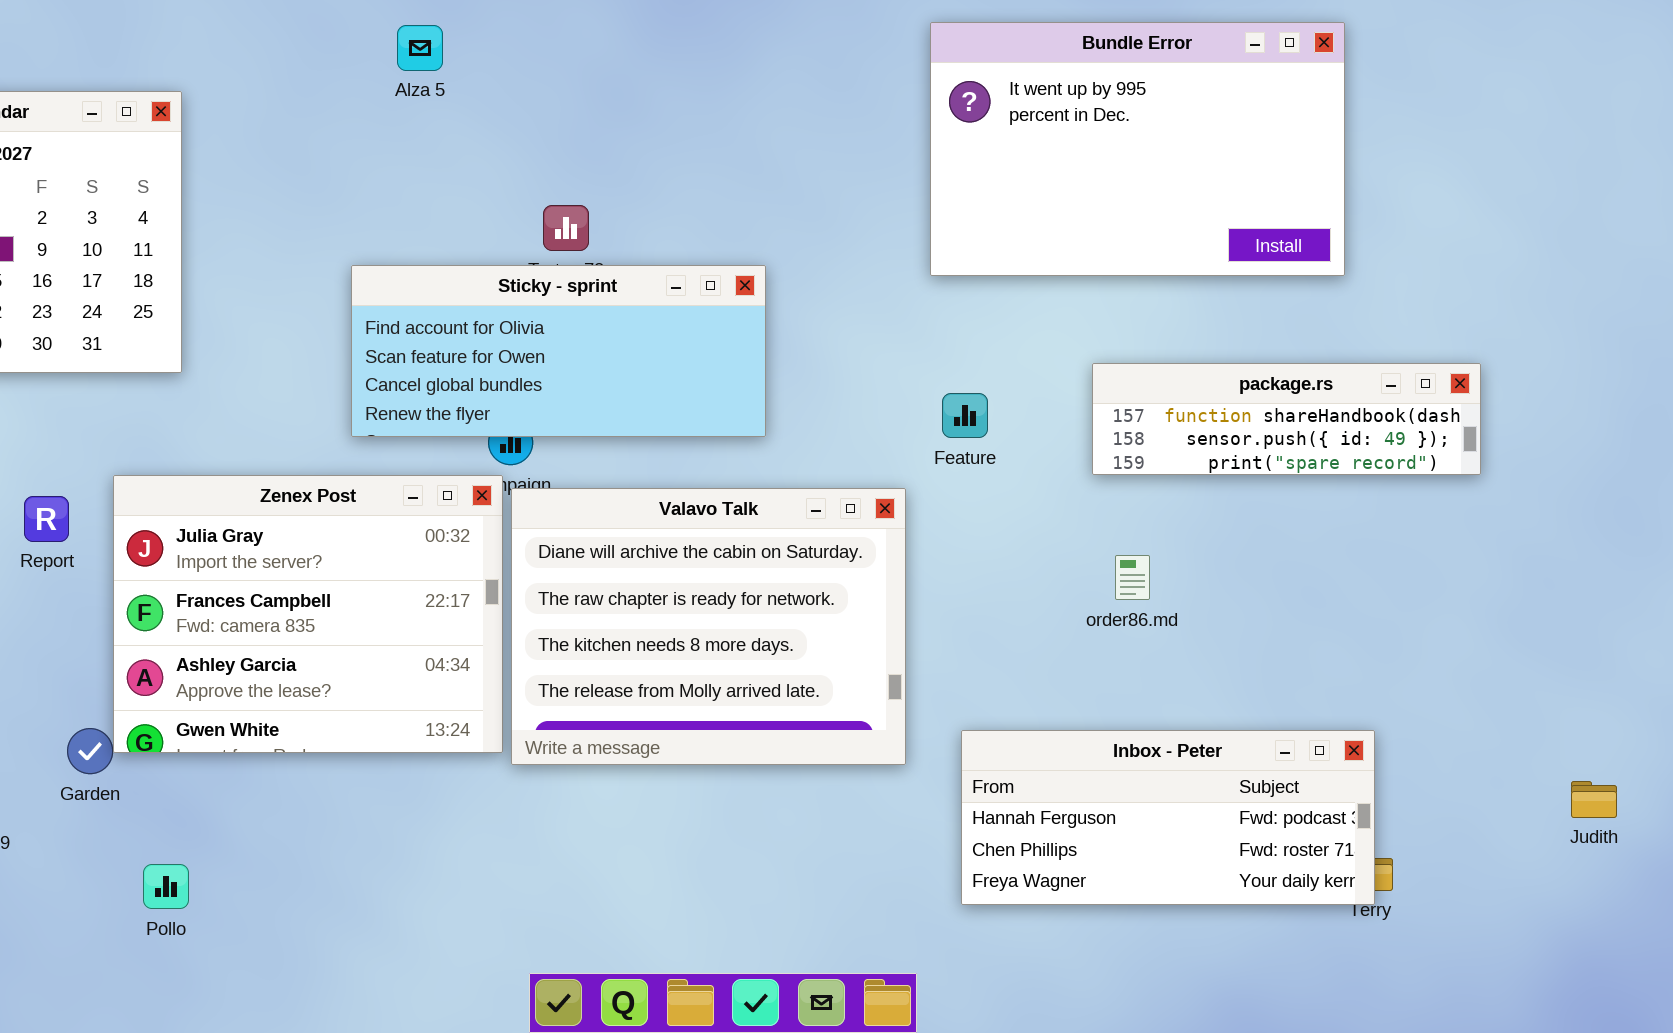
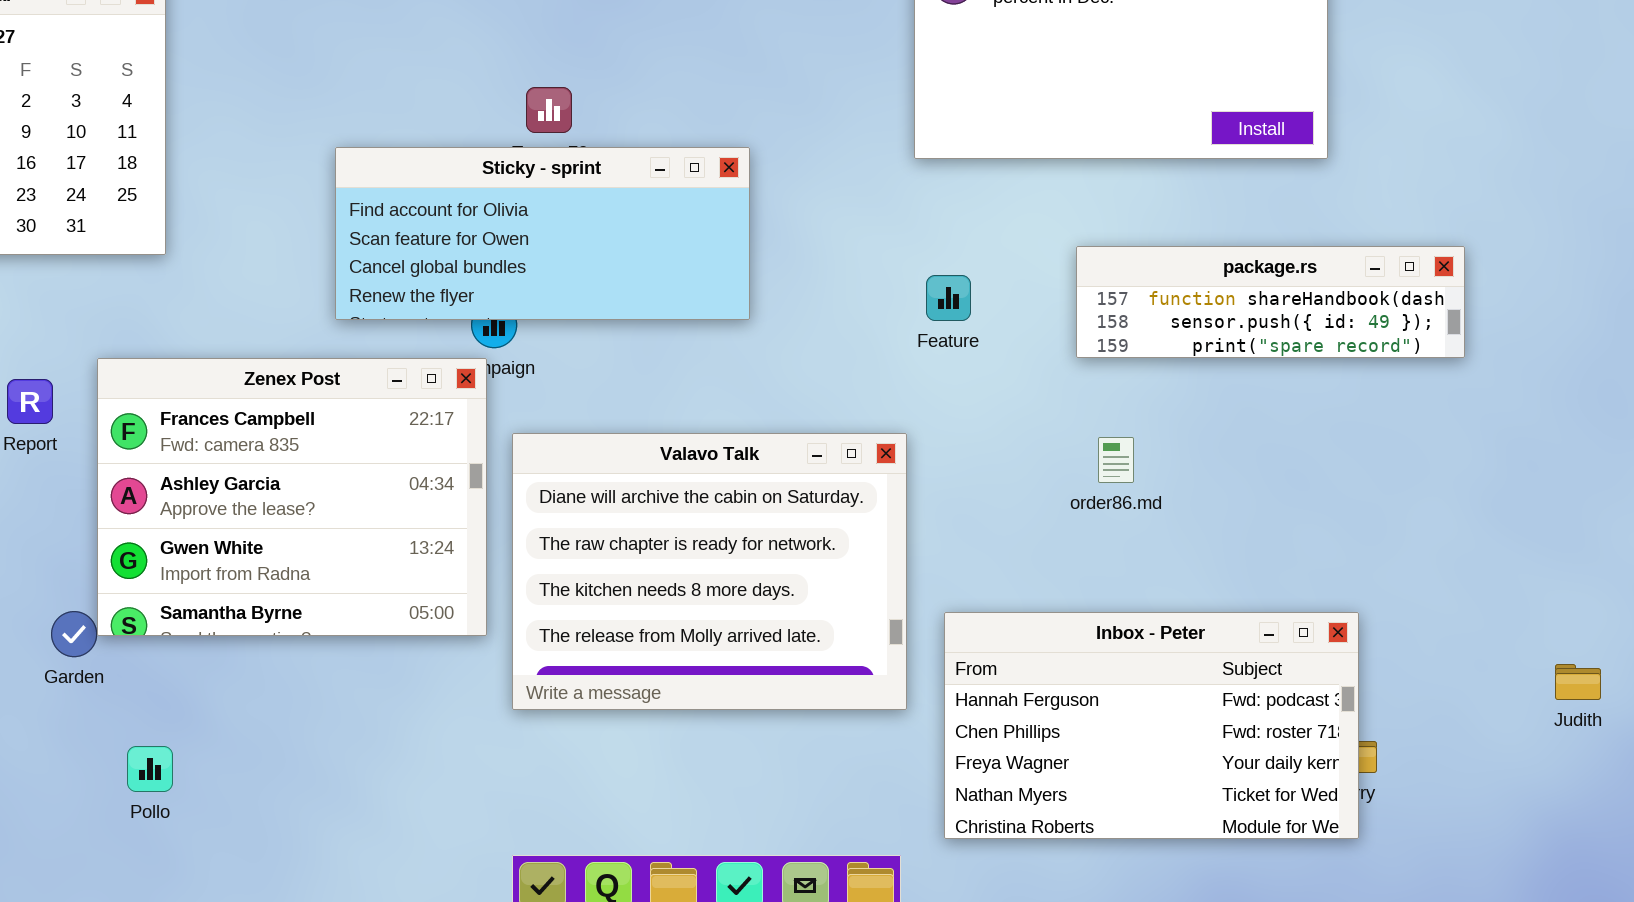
Zenex Post: [113,475,503,753] -> [97,358,487,636], scrolled down 1 row
Valavo Talk: [511,488,906,765] -> [512,433,907,710], moved
Inbox - Peter: [961,730,1375,905] -> [944,612,1359,839], resized

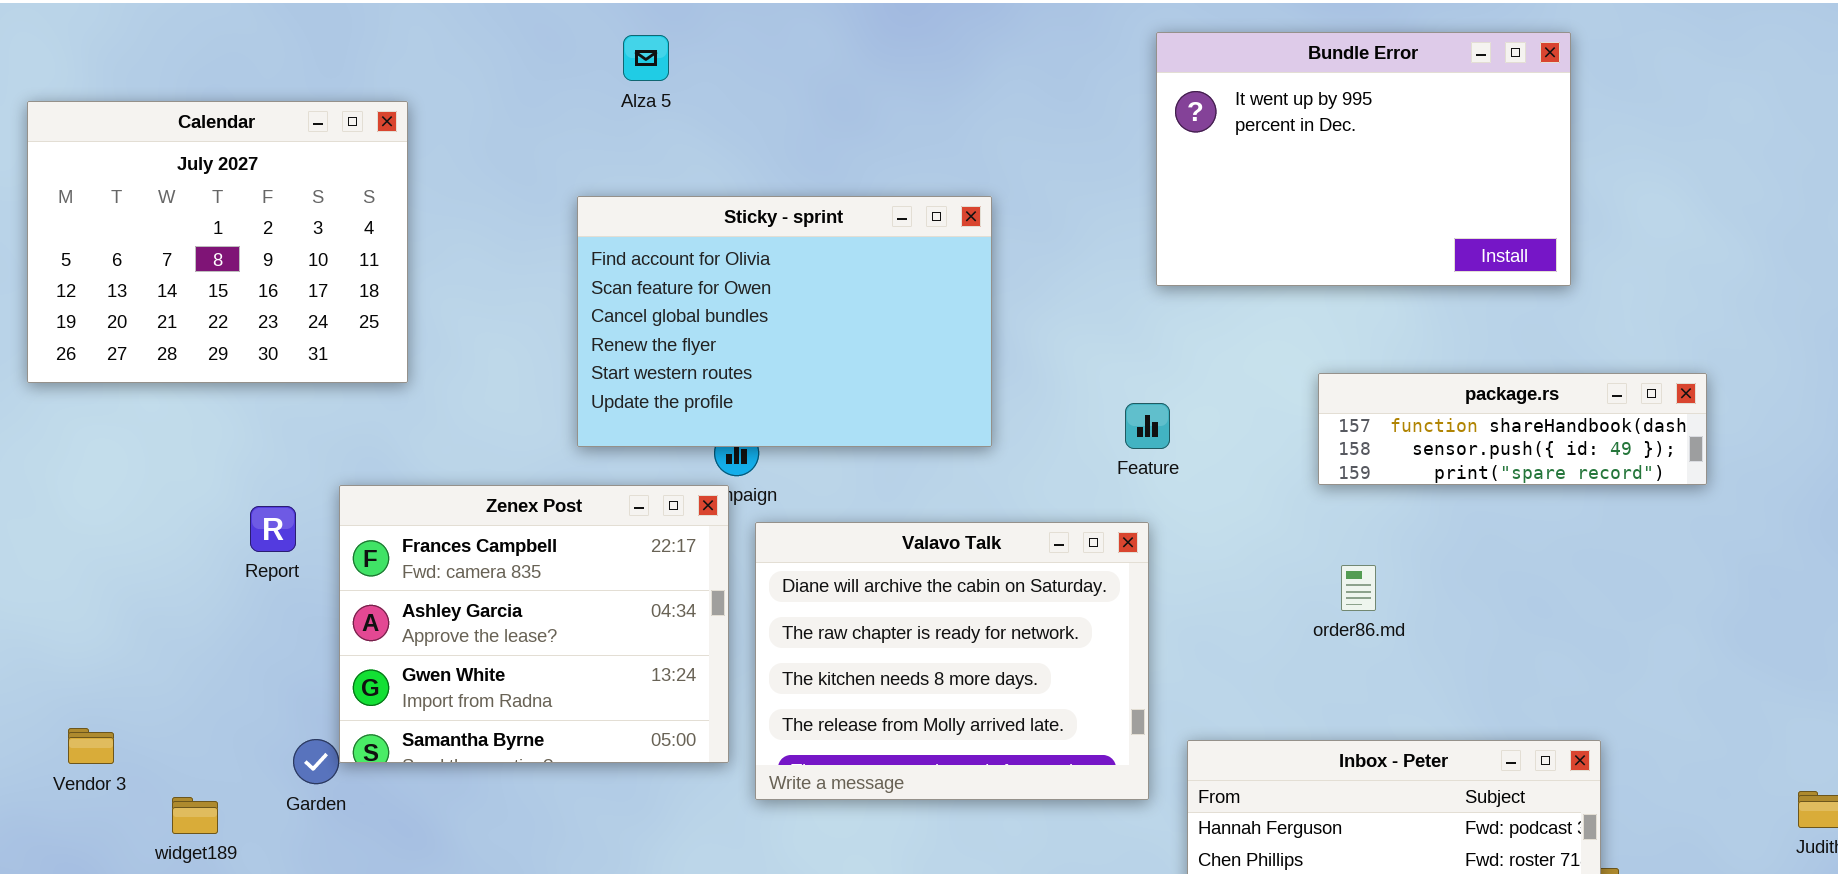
Sticky - sprint: [335,147,750,320] -> [577,196,992,447], resized
Feature: [926,275,971,321] -> [1125,403,1170,449], moved
Valavo Talk: [512,433,907,710] -> [755,522,1149,800], moved

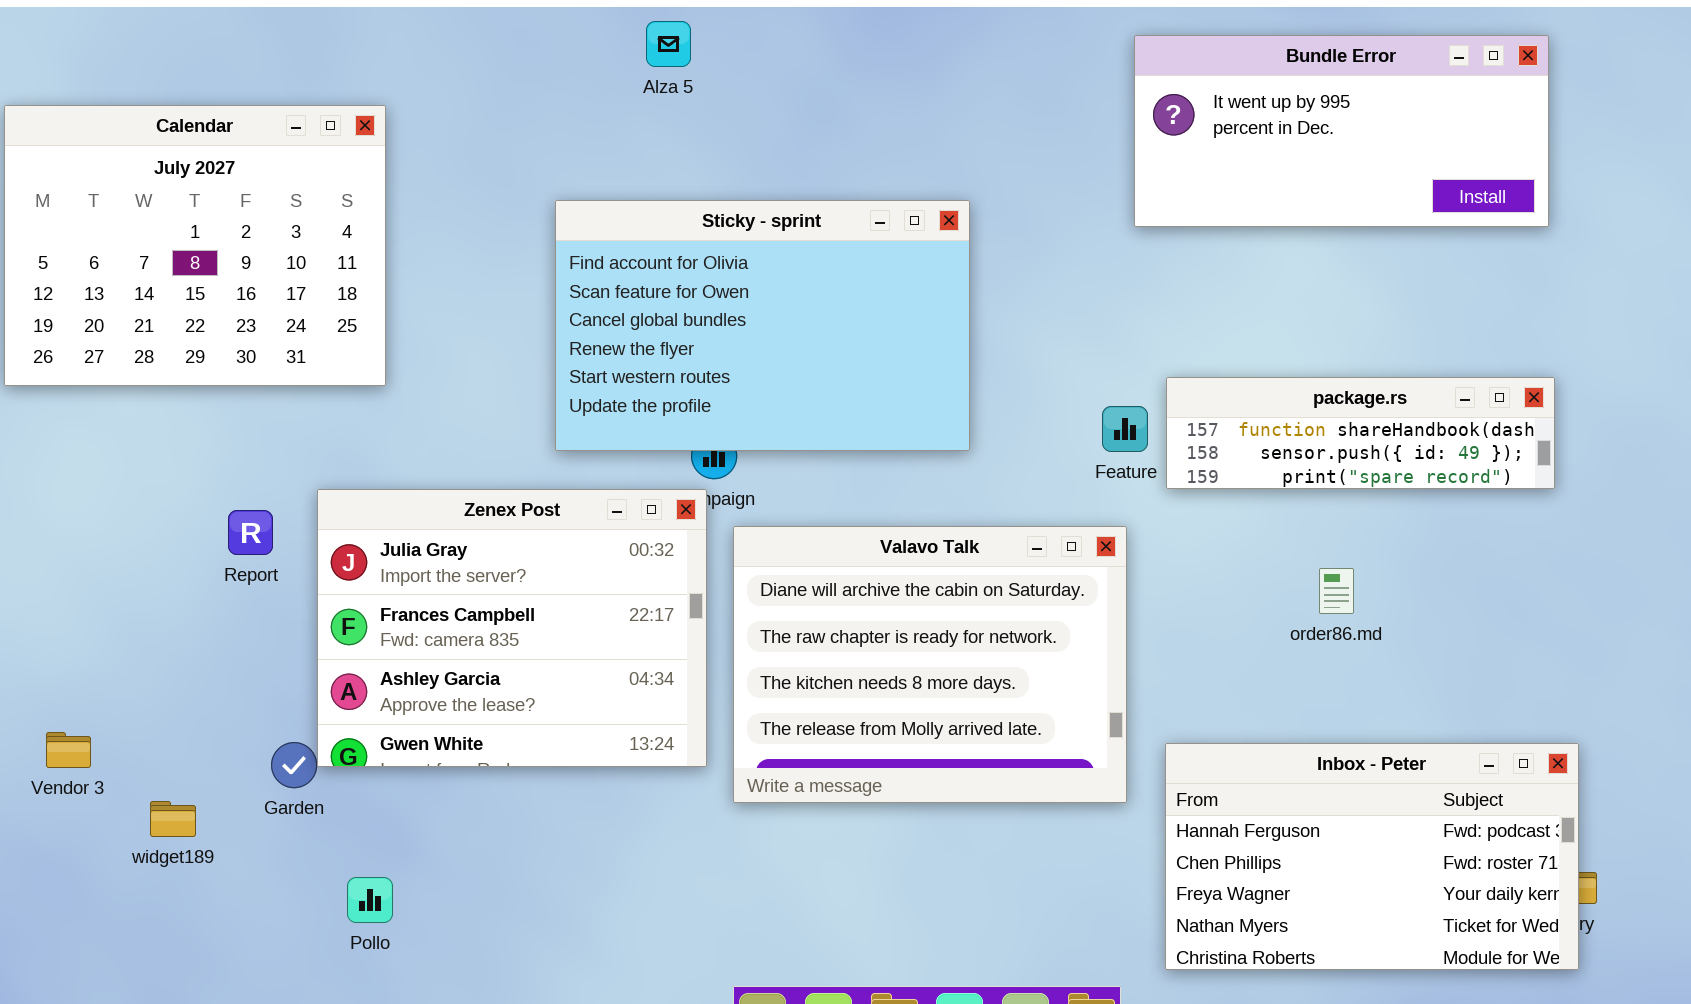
Bundle Error: [1156,32,1571,286] -> [1134,35,1549,227], resized
Alza 5: [623,35,669,81] -> [646,21,691,67], moved
package.rs: [1318,373,1707,485] -> [1166,377,1555,489], moved
Zenex Post: [339,485,729,763] -> [317,489,707,767], scrolled up 1 row

